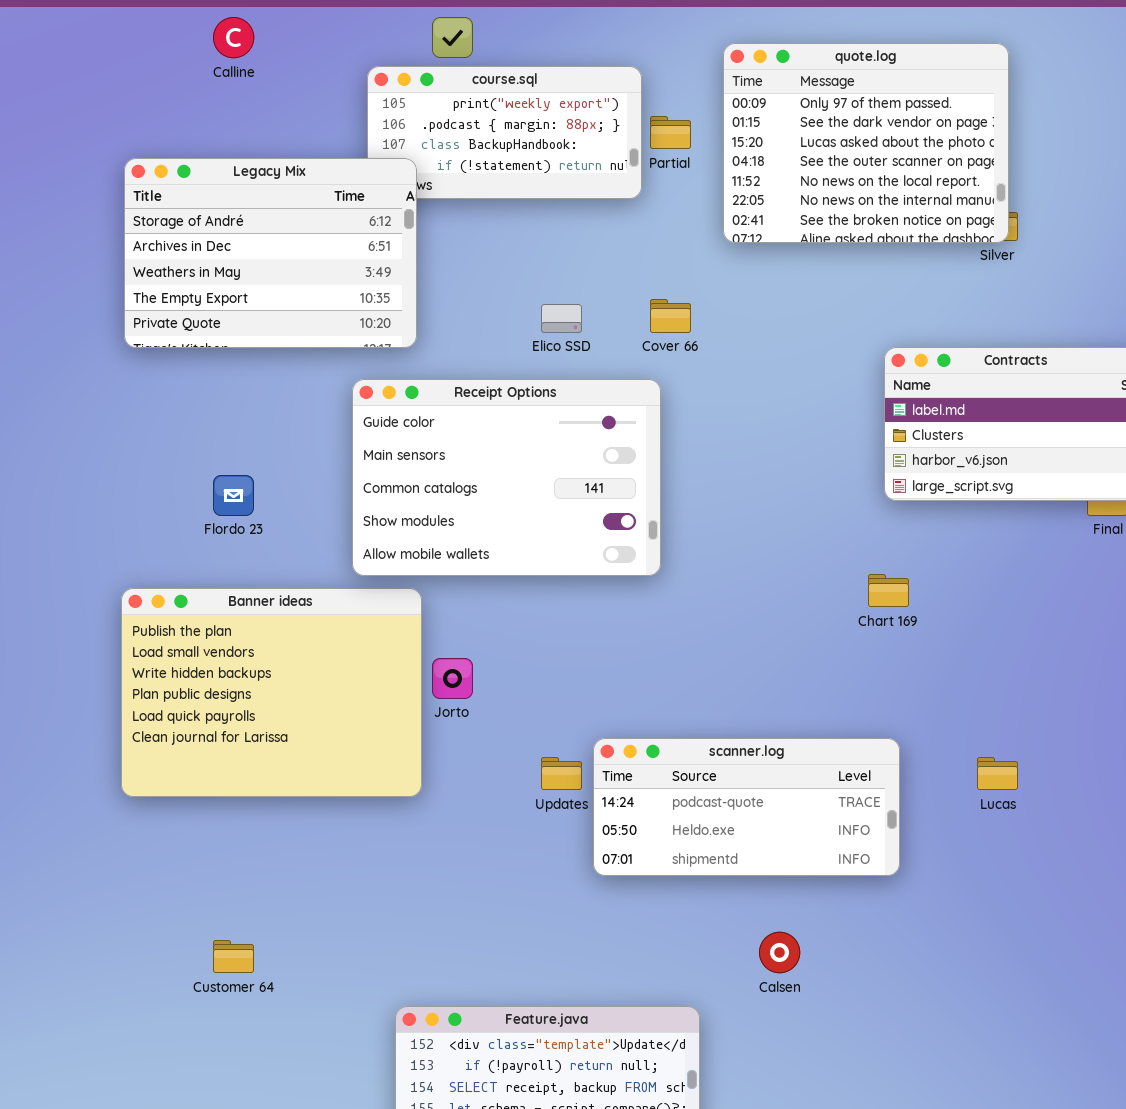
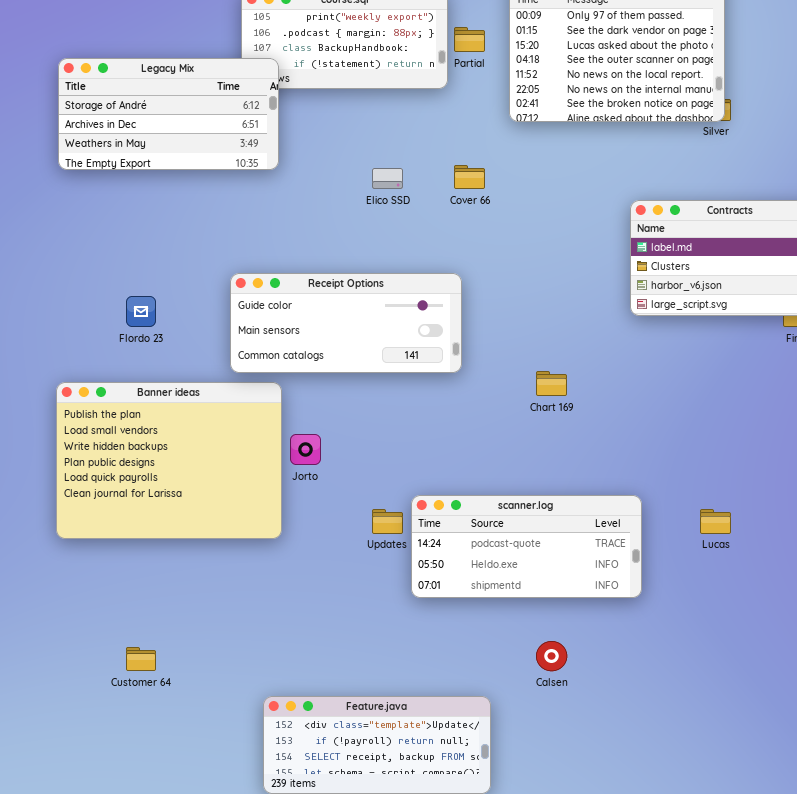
Legacy Mix: [124,158,417,348] -> [58,58,279,170], resized
Receipt Options: [352,379,661,576] -> [230,273,462,373], resized
Chart 169: [868,574,909,607] -> [536,371,567,396], moved

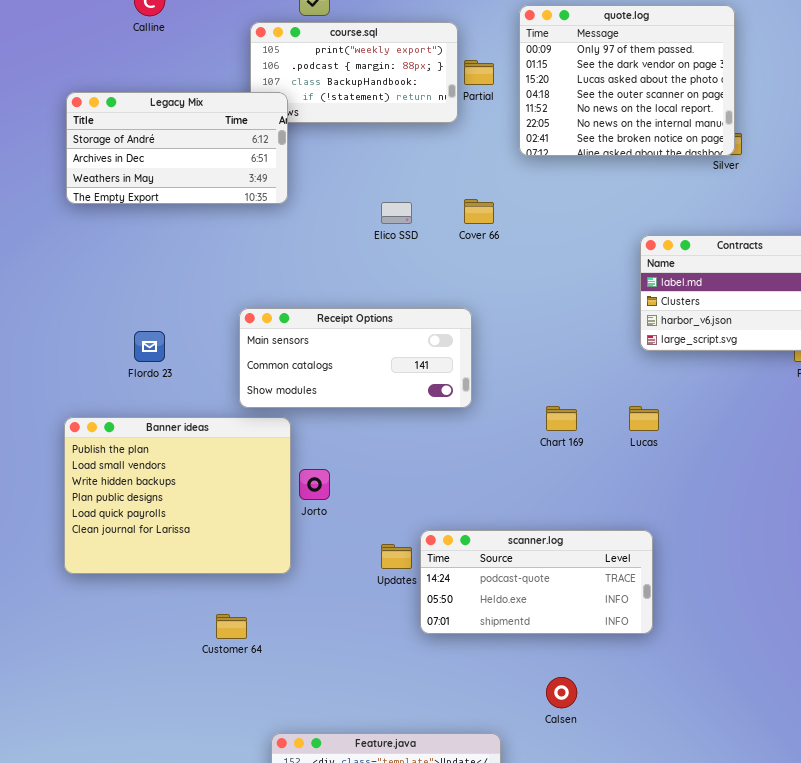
Receipt Options: [230,273,462,373] -> [239,308,472,408], scrolled down 1 row
Lucas: [700,509,731,534] -> [629,406,659,431], moved
Customer 64: [126,647,156,671] -> [216,614,247,639], moved

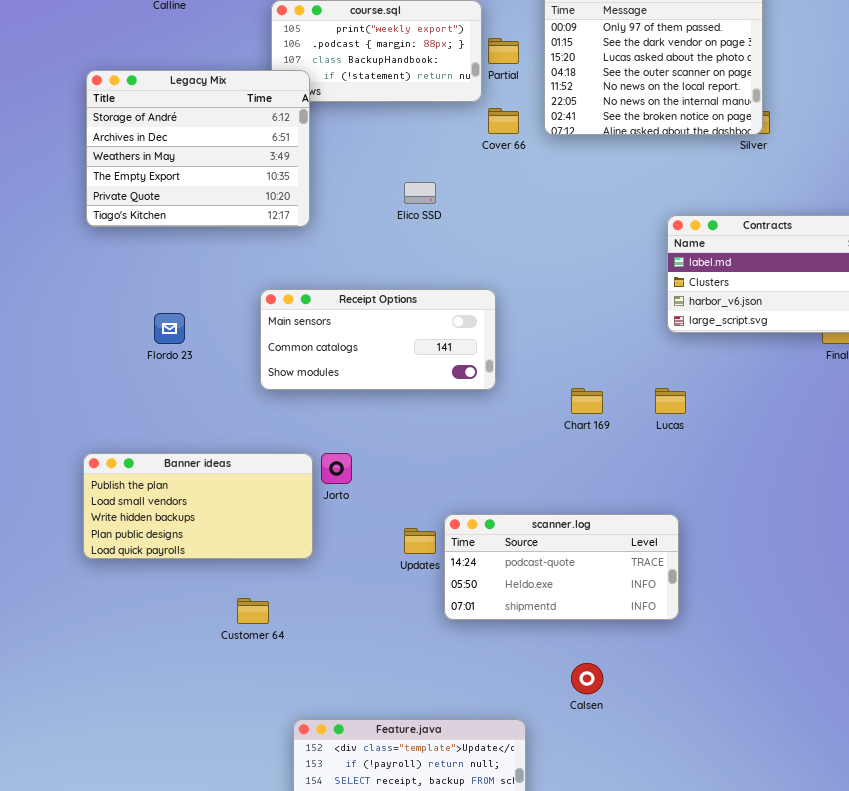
Legacy Mix: [66,92,288,204] -> [86,70,310,227], resized
Cover 66: [464,199,494,224] -> [488,108,519,134], moved
Banner ideas: [64,417,291,574] -> [83,453,313,559], resized

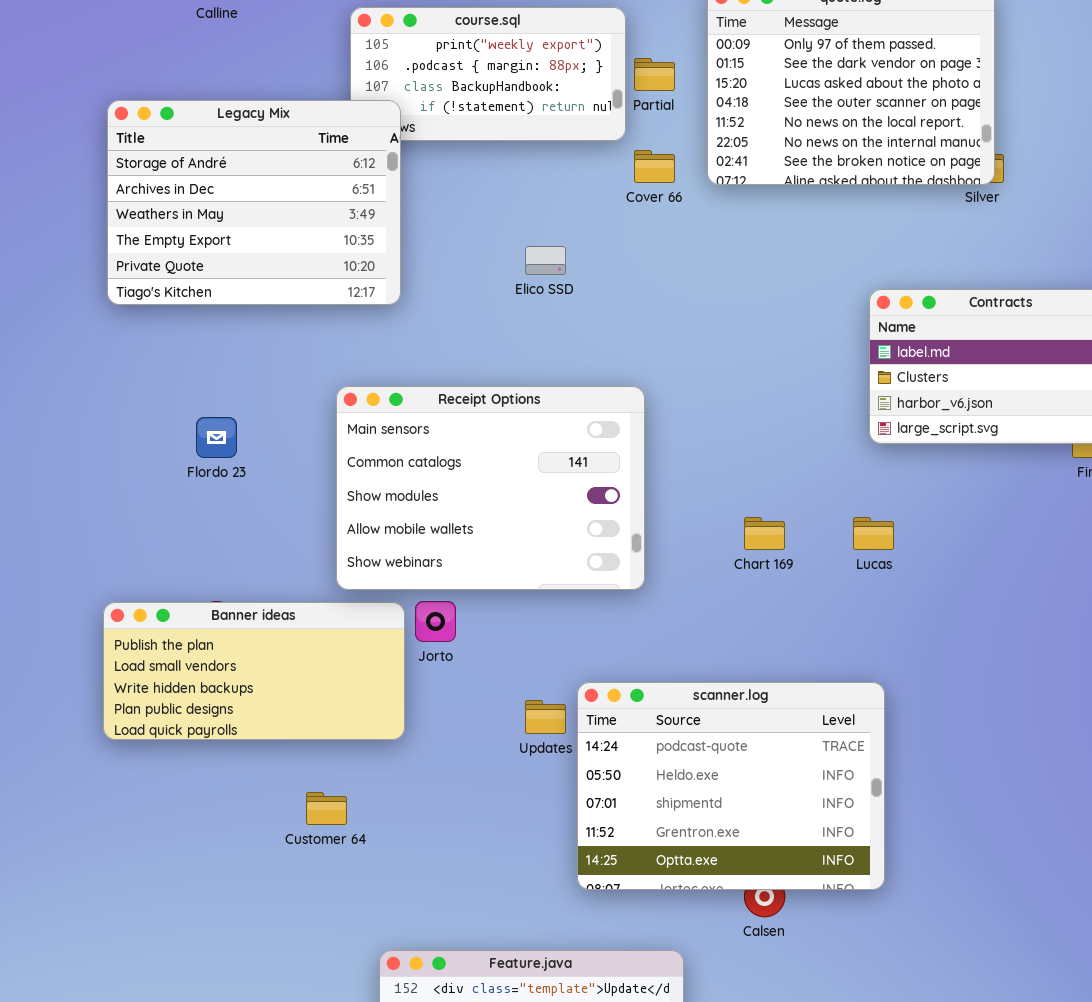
Receipt Options: [260,289,496,390] -> [336,386,645,590], resized
scanner.log: [444,514,679,620] -> [577,682,885,890], resized

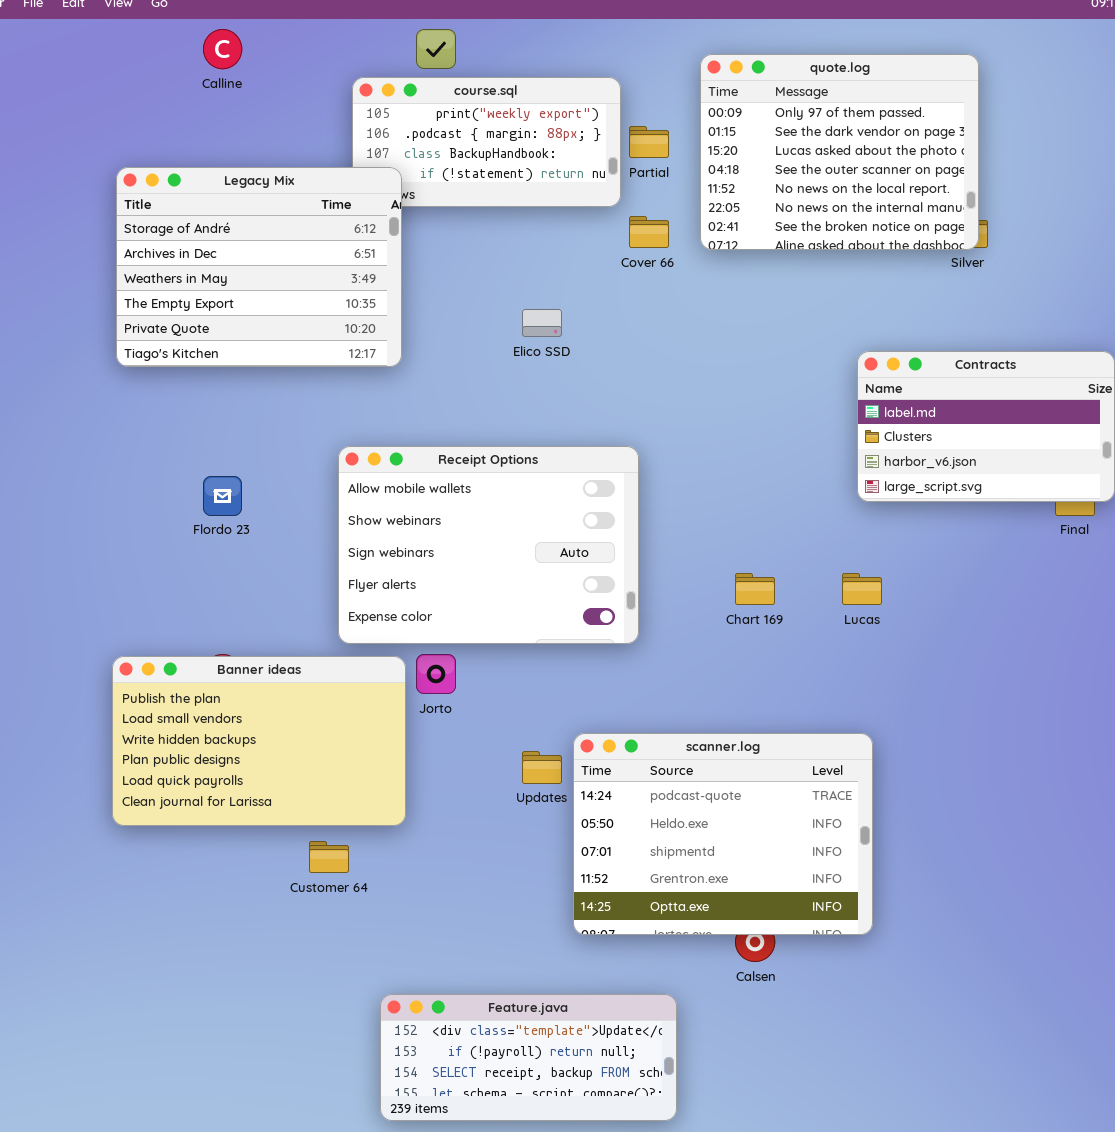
Receipt Options: [336,386,645,590] -> [338,446,639,644], scrolled down 3 rows
Banner ideas: [103,602,405,740] -> [112,656,406,826], resized

